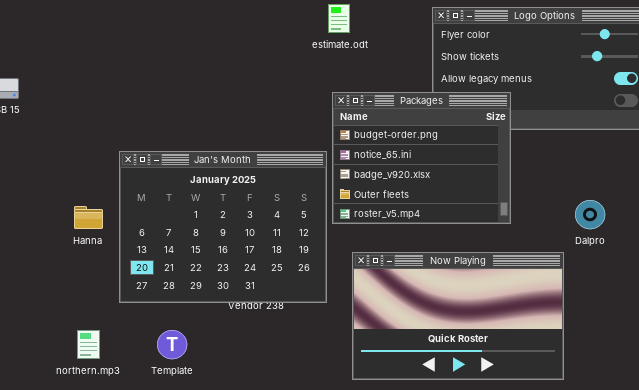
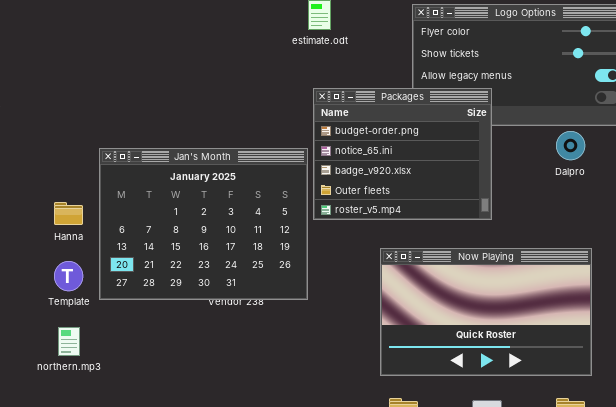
Dalpro: [575,200,605,229] -> [556,131,585,160], moved
Now Playing: [352,252,564,380] -> [380,248,592,376], moved
Template: [157,330,187,359] -> [54,261,83,291], moved

